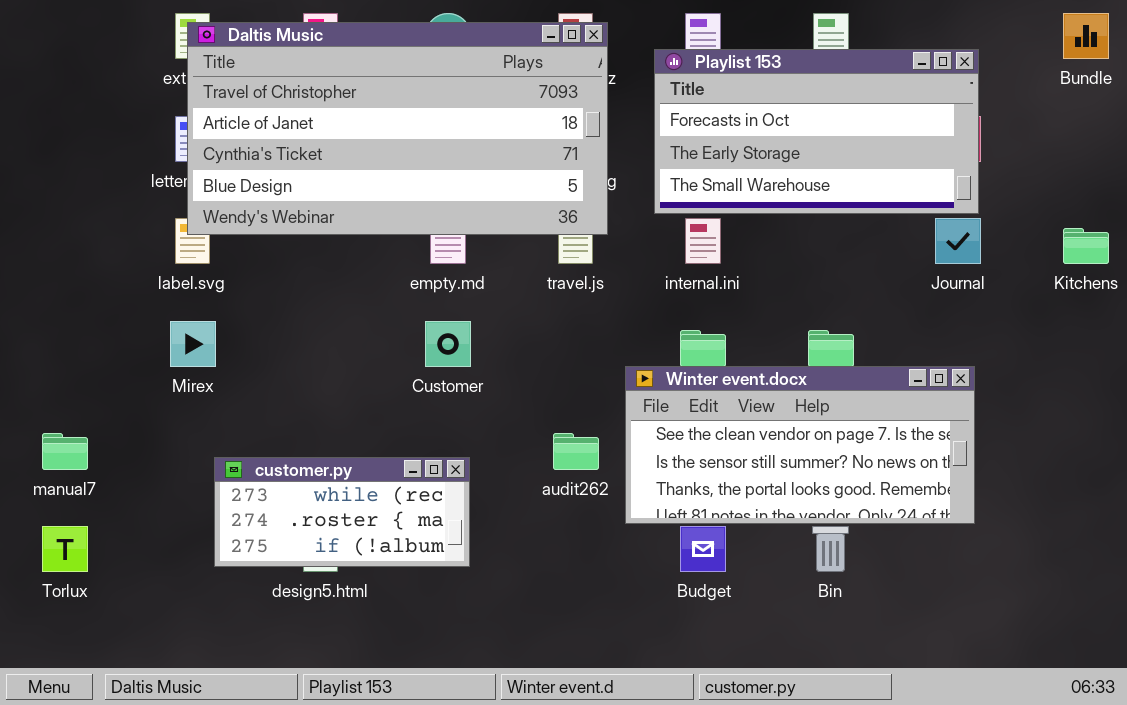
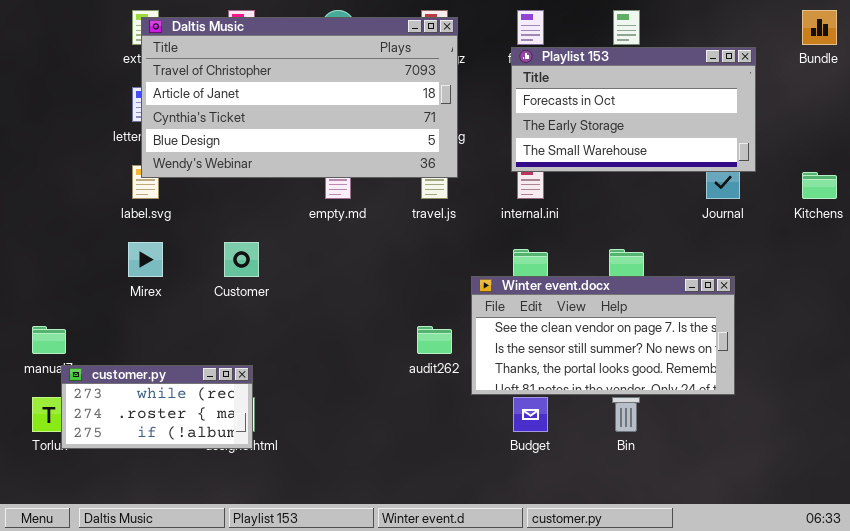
Playlist 153: [654,49,979,214] -> [511,47,756,172], moved
Customer: [425,321,471,367] -> [224,242,259,277], moved
customer.py: [214,457,470,567] -> [61,365,253,449], moved

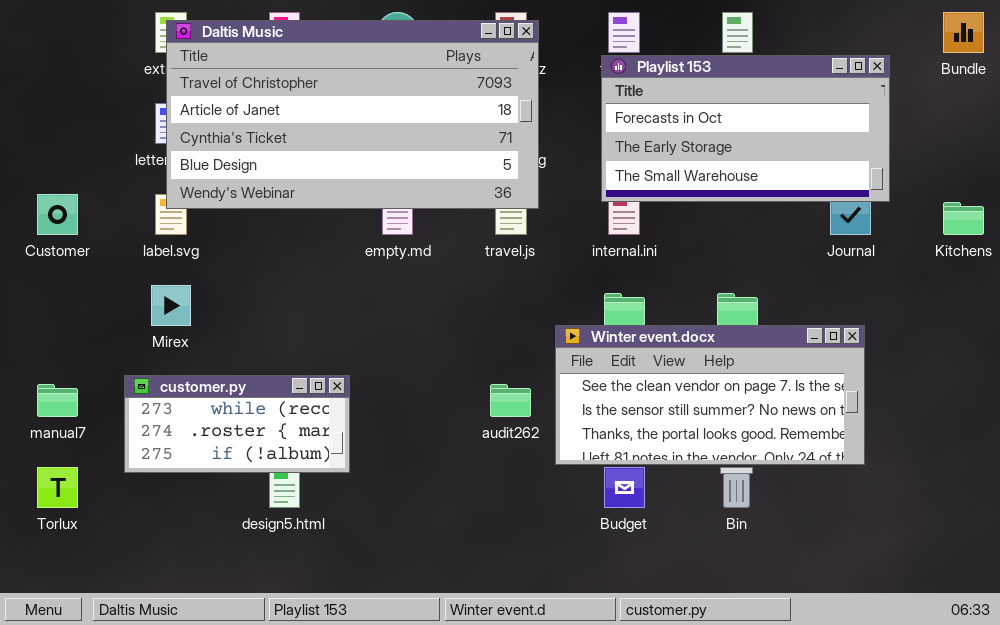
Customer: [224,242,259,277] -> [37,194,78,235], moved
customer.py: [61,365,253,449] -> [124,375,350,473], moved

